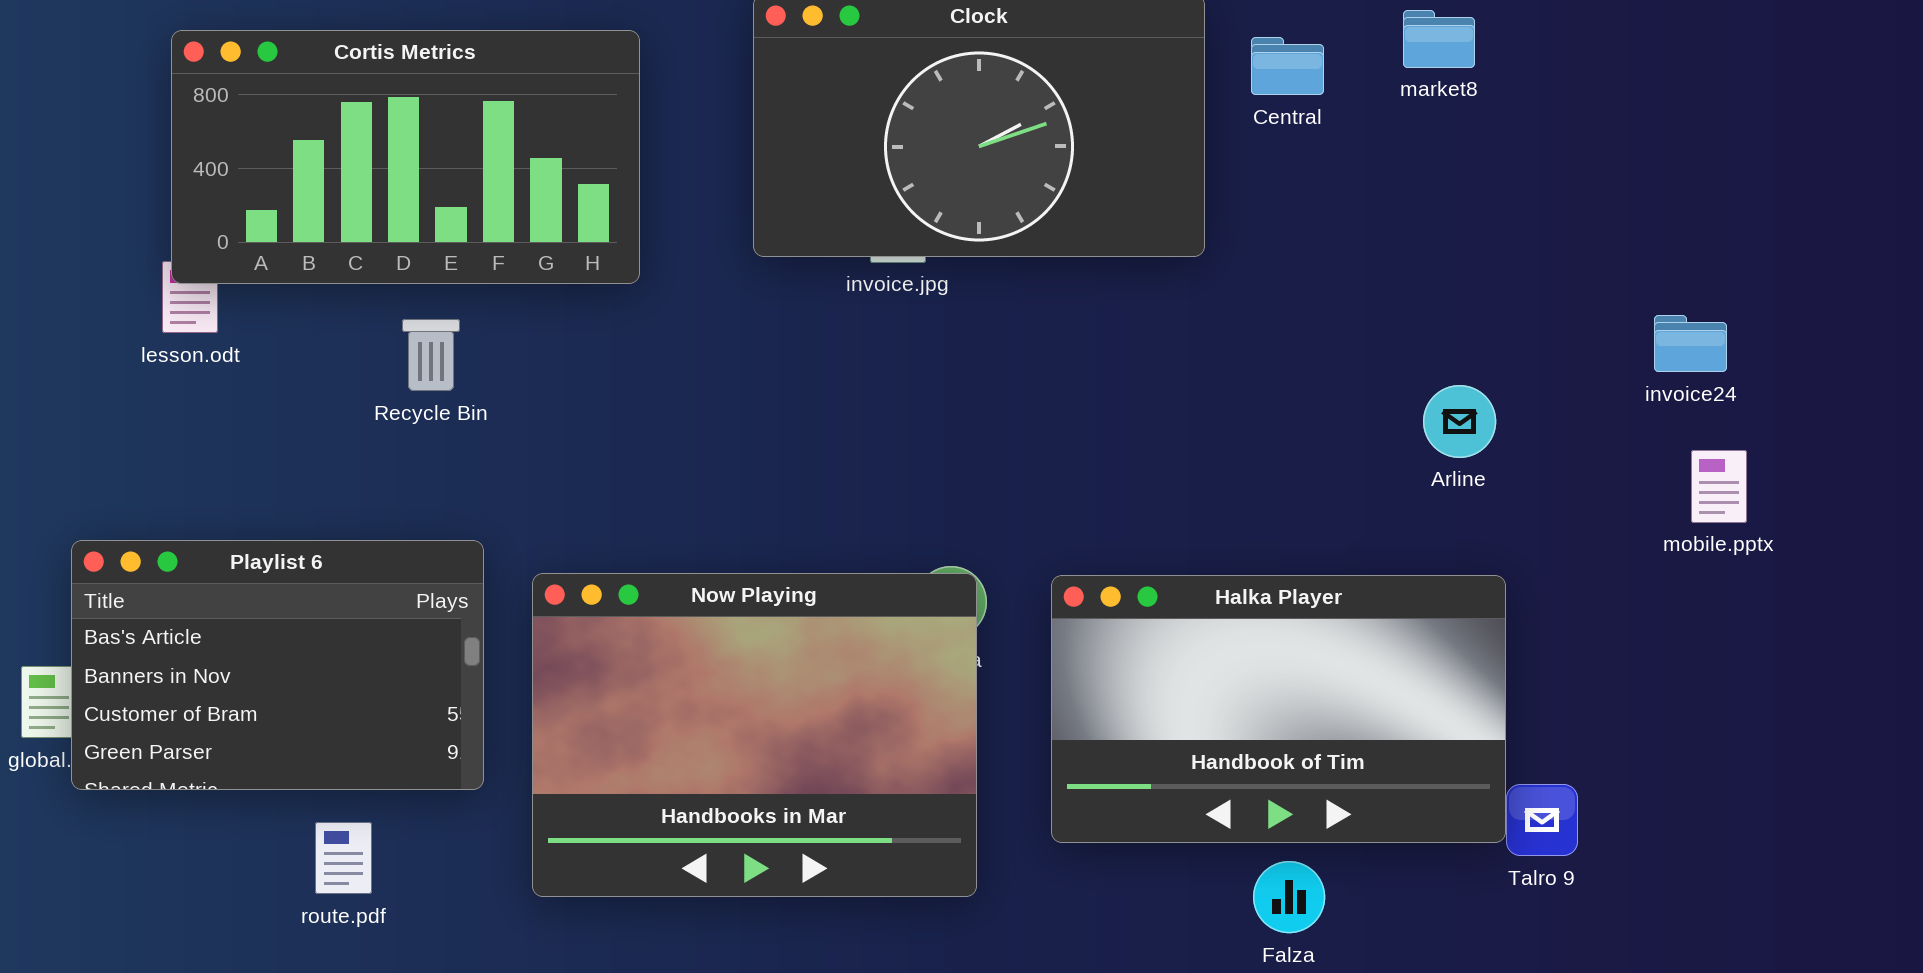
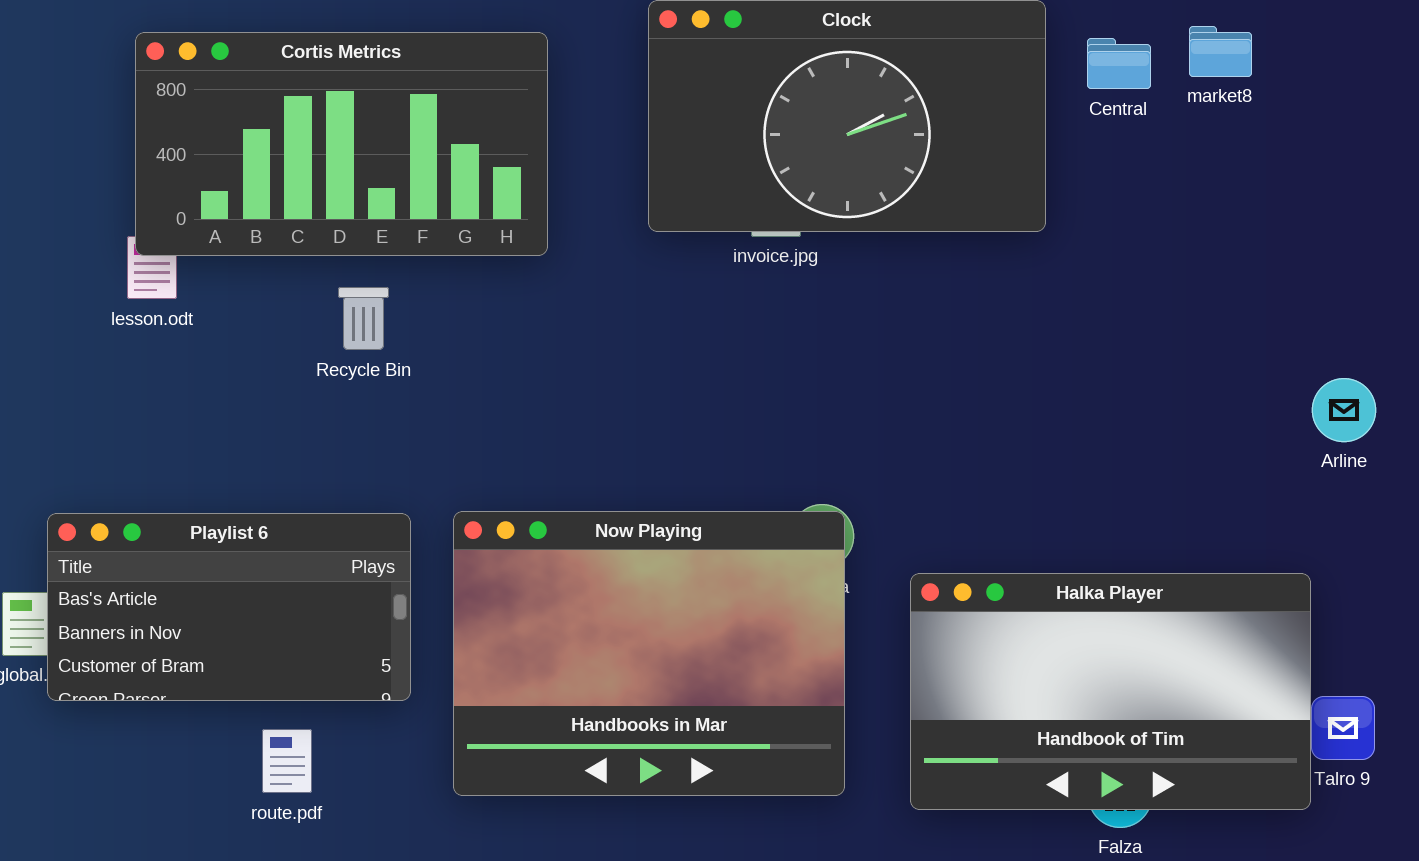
market8: [1403,10,1475,68] -> [1189,26,1252,77], moved
Arline: [1423,385,1496,458] -> [1312,378,1376,442], moved
Playlist 6: [71,540,484,790] -> [47,513,411,701], resized
Halka Player: [1051,575,1506,843] -> [910,573,1311,810], moved

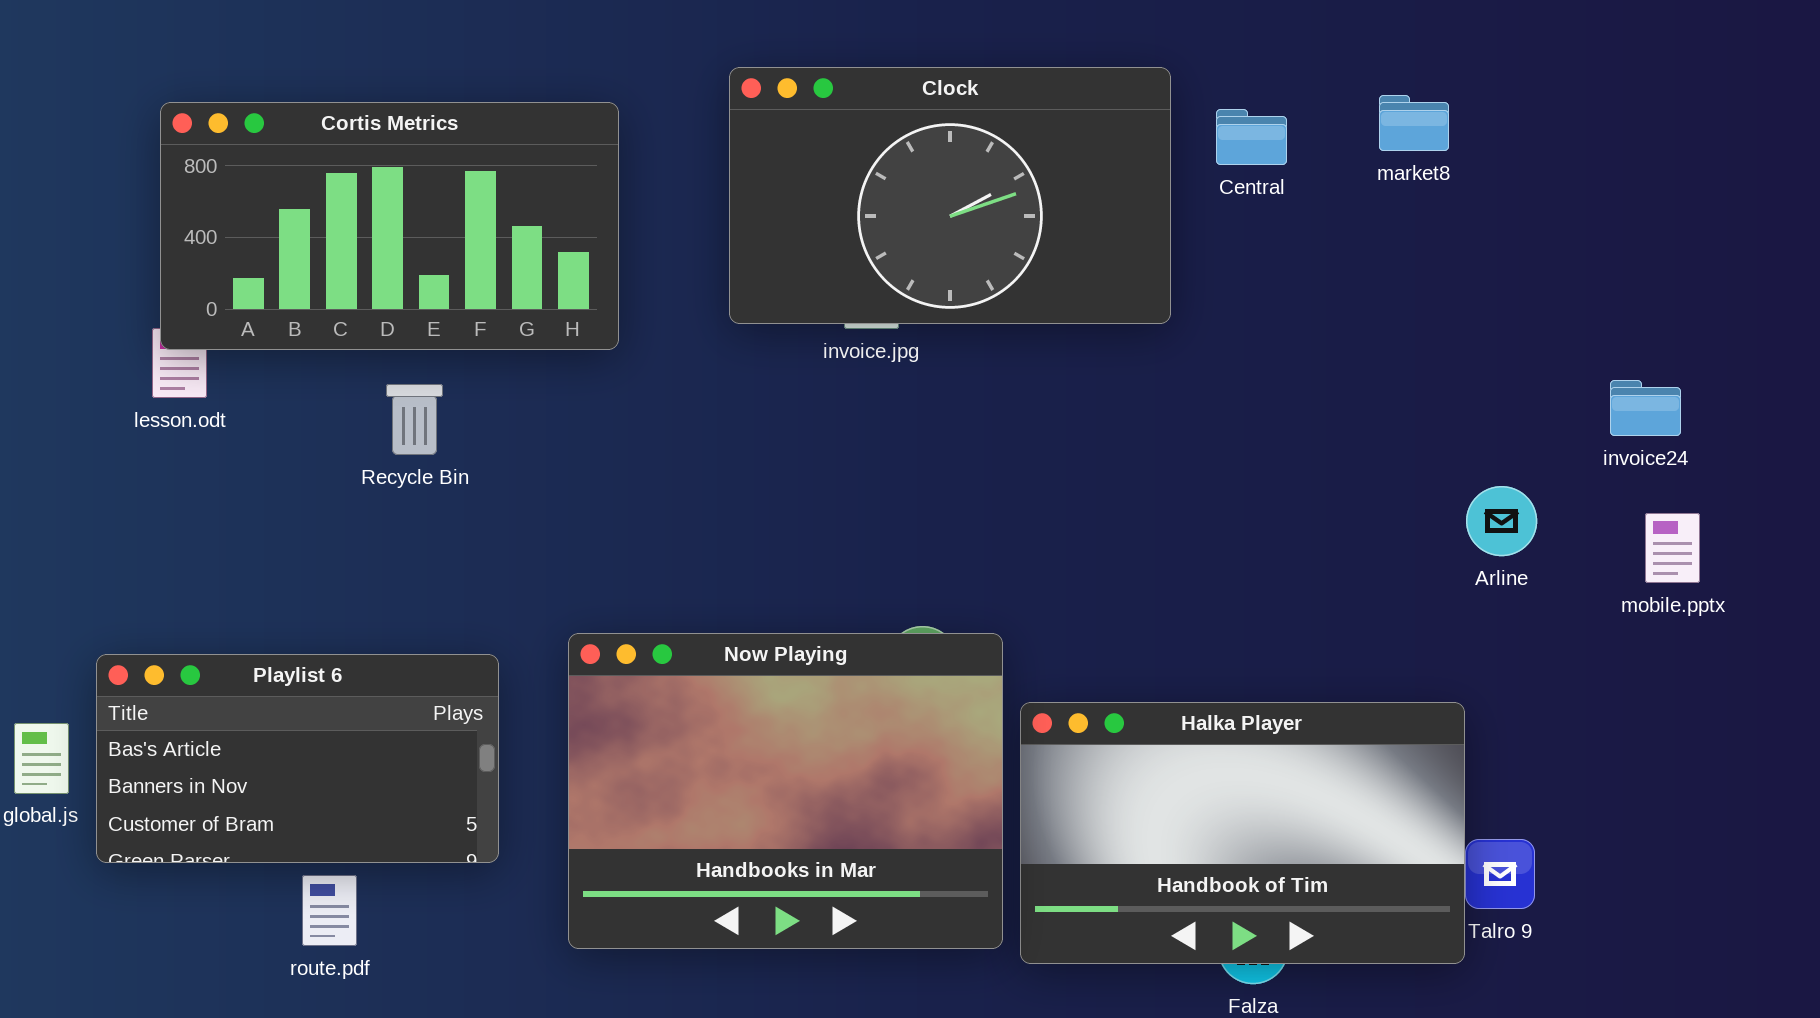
market8: [1189,26,1252,77] -> [1379,95,1449,151], moved
Now Playing: [453,511,845,796] -> [568,633,1003,949], moved
Playlist 6: [47,513,411,701] -> [96,654,499,863], moved

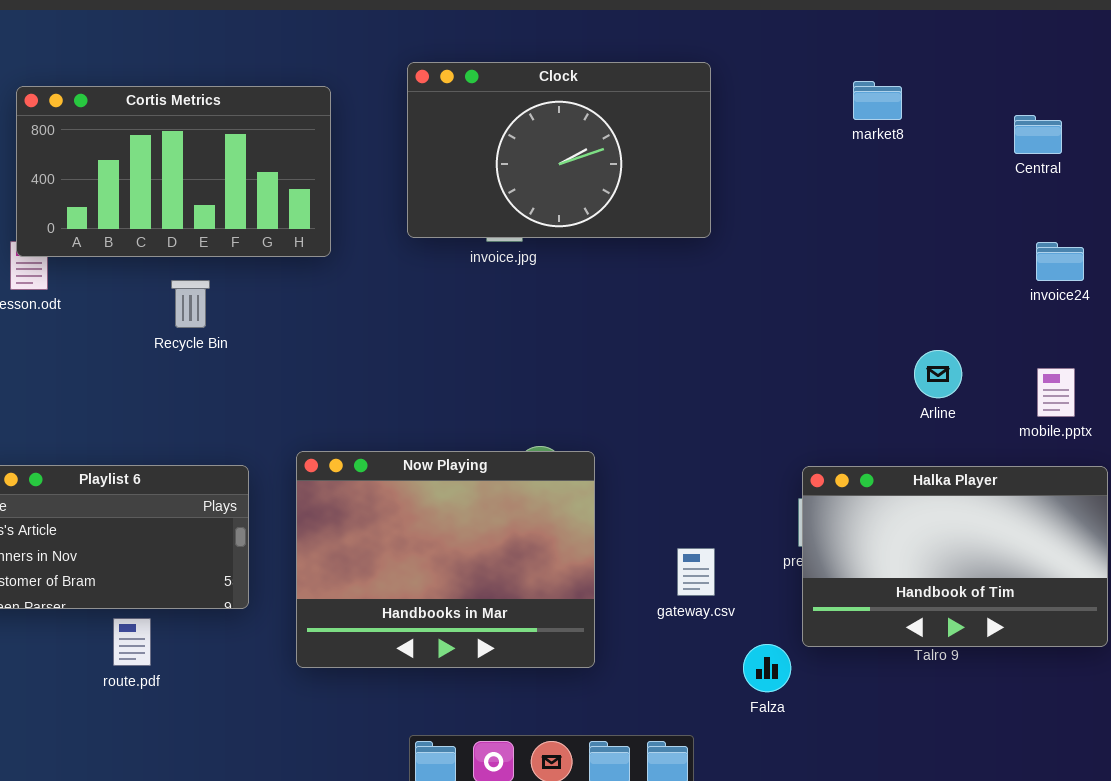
Central: [1216,109,1287,165] -> [1014,115,1062,154], moved
invoice24: [1610,380,1681,436] -> [1036,242,1084,281], moved
Halka Player: [1020,702,1465,964] -> [802,466,1108,647], moved

